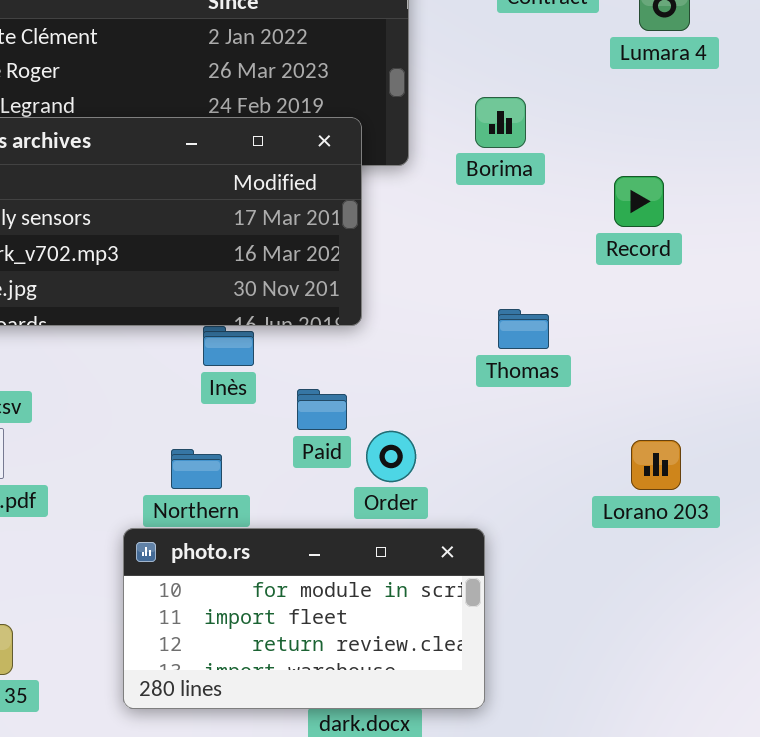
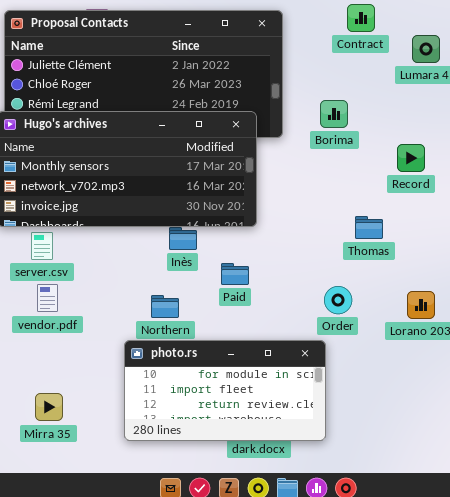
Thomas: [498,309,549,349] -> [355,216,383,239], moved
Order: [366,431,416,482] -> [324,286,352,314], moved

